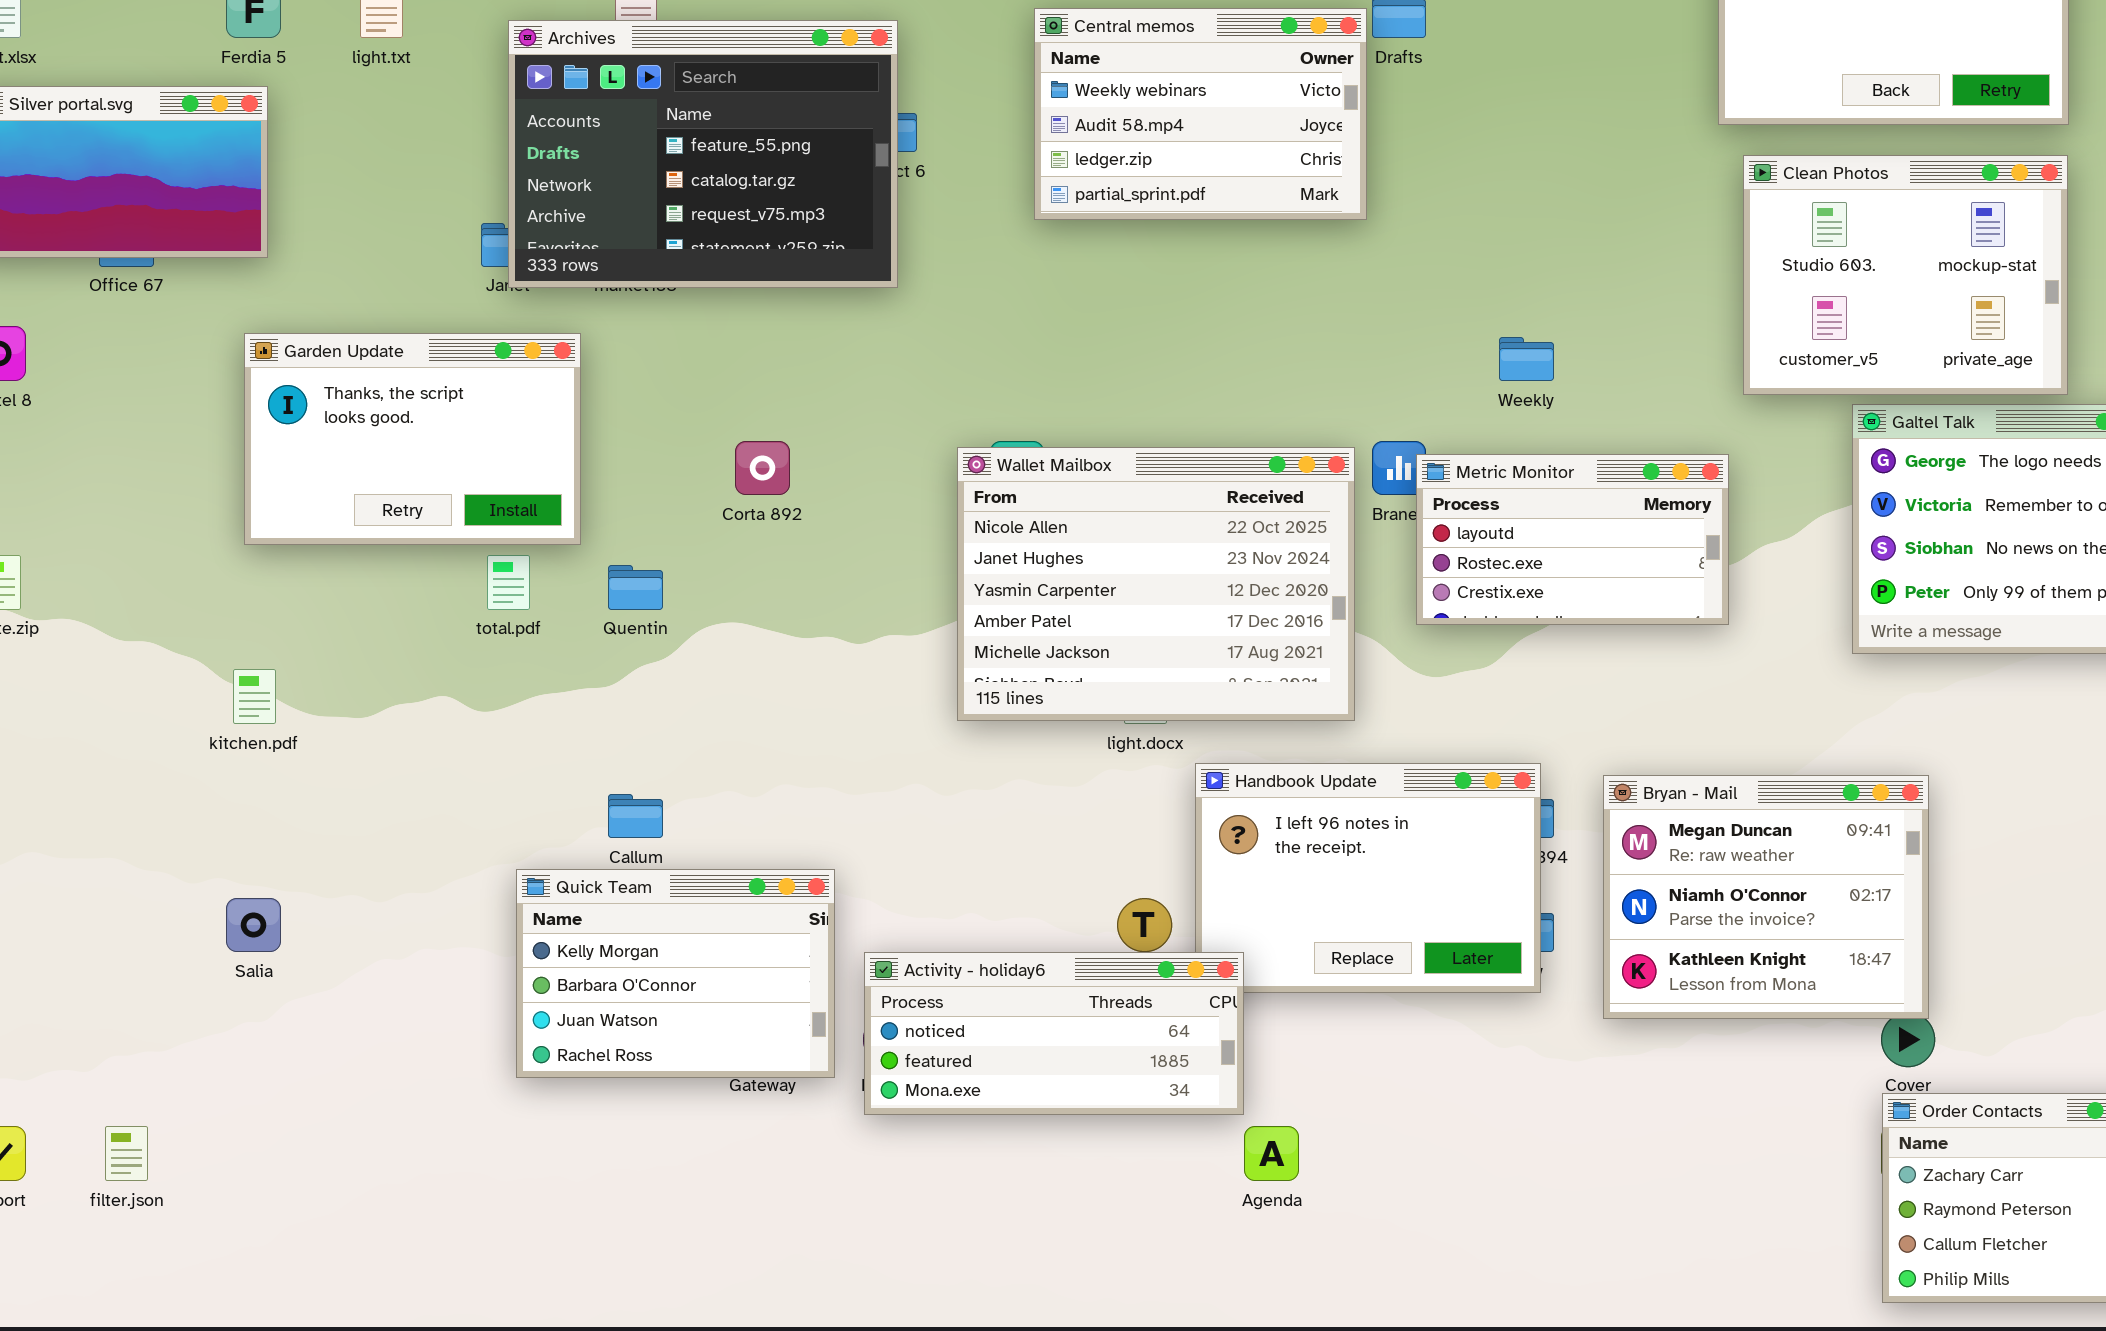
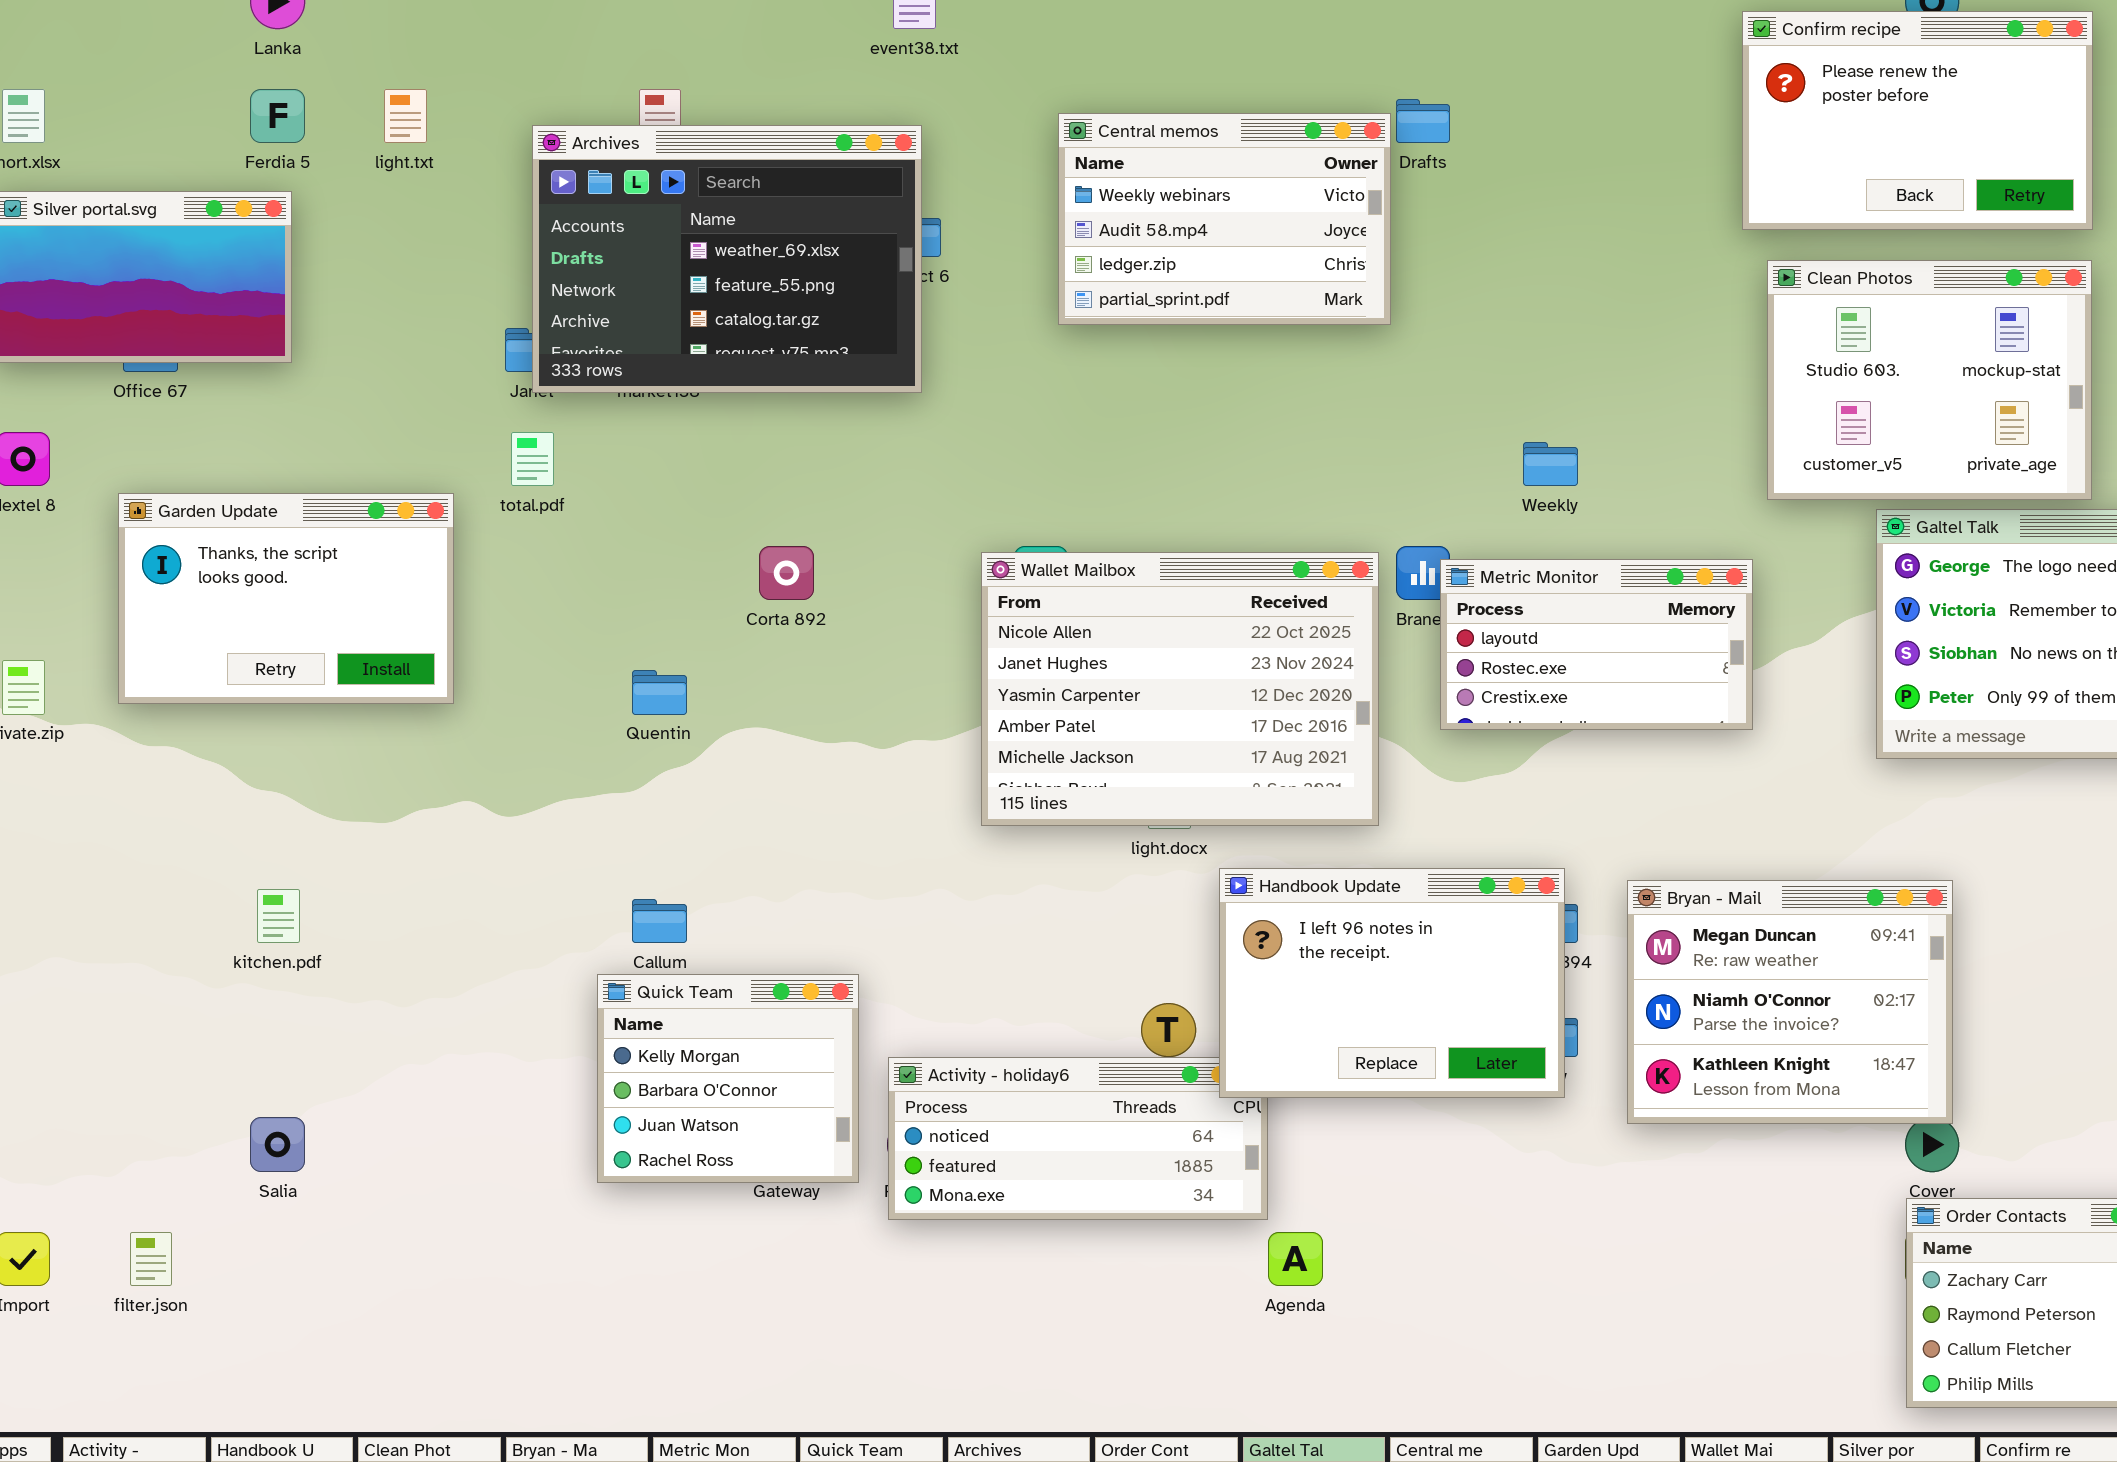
Archives: [508,20,898,288] -> [532,125,922,393], scrolled up 1 row
Garden Update: [244,333,581,545] -> [118,493,454,704], moved
total.pdf: [487,555,530,610] -> [511,432,554,486], moved
kitchen.pdf: [233,669,276,724] -> [257,889,300,943], moved
Handbook Update: [1195,763,1541,993] -> [1219,868,1565,1098], raised
Quick Team: [516,869,835,1078] -> [597,974,859,1183], resized
Salia: [226,898,281,952] -> [250,1117,305,1172], moved

